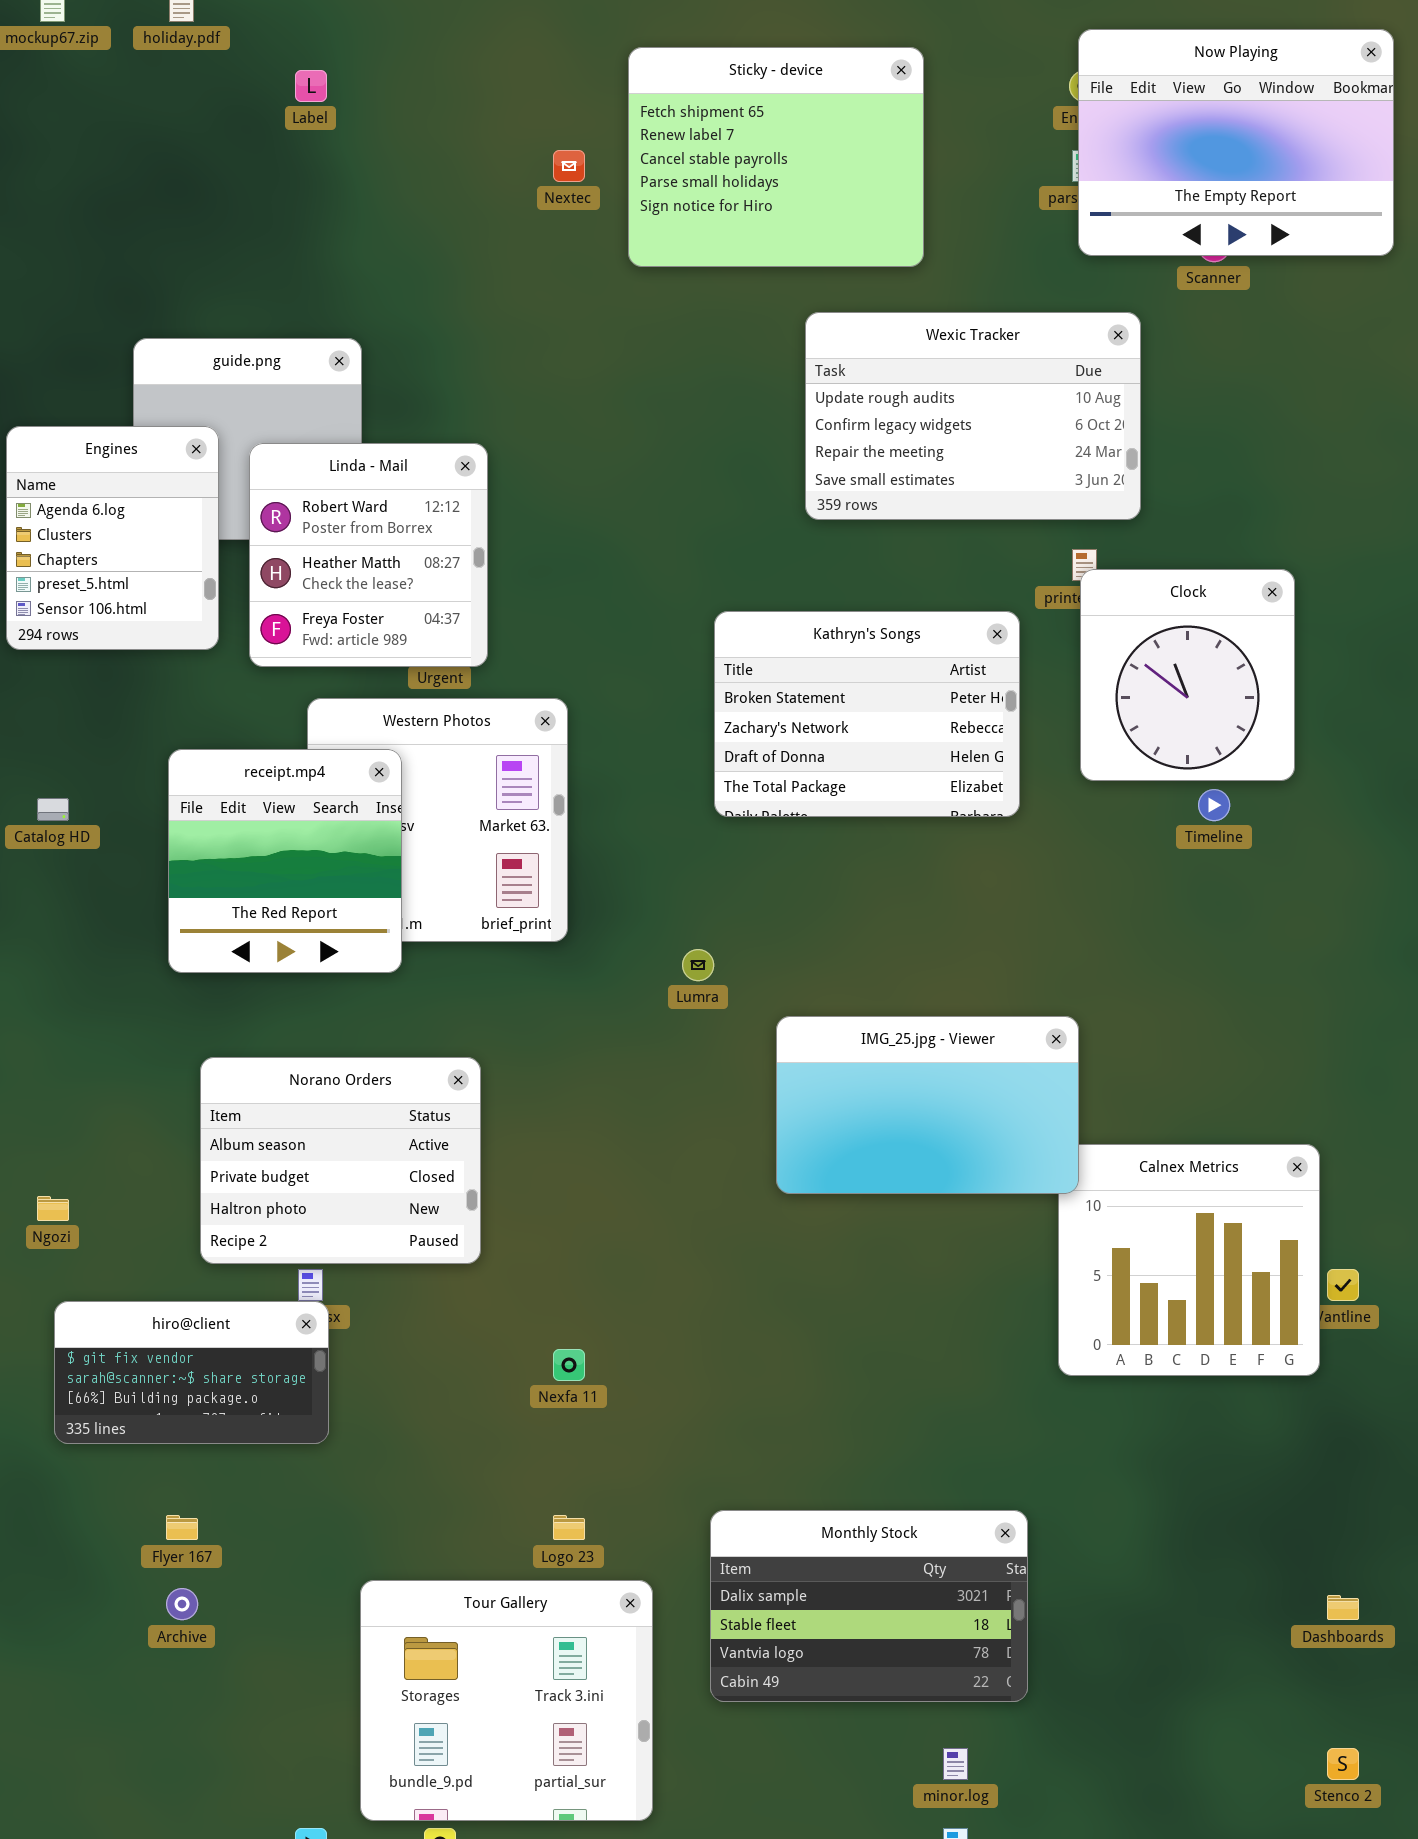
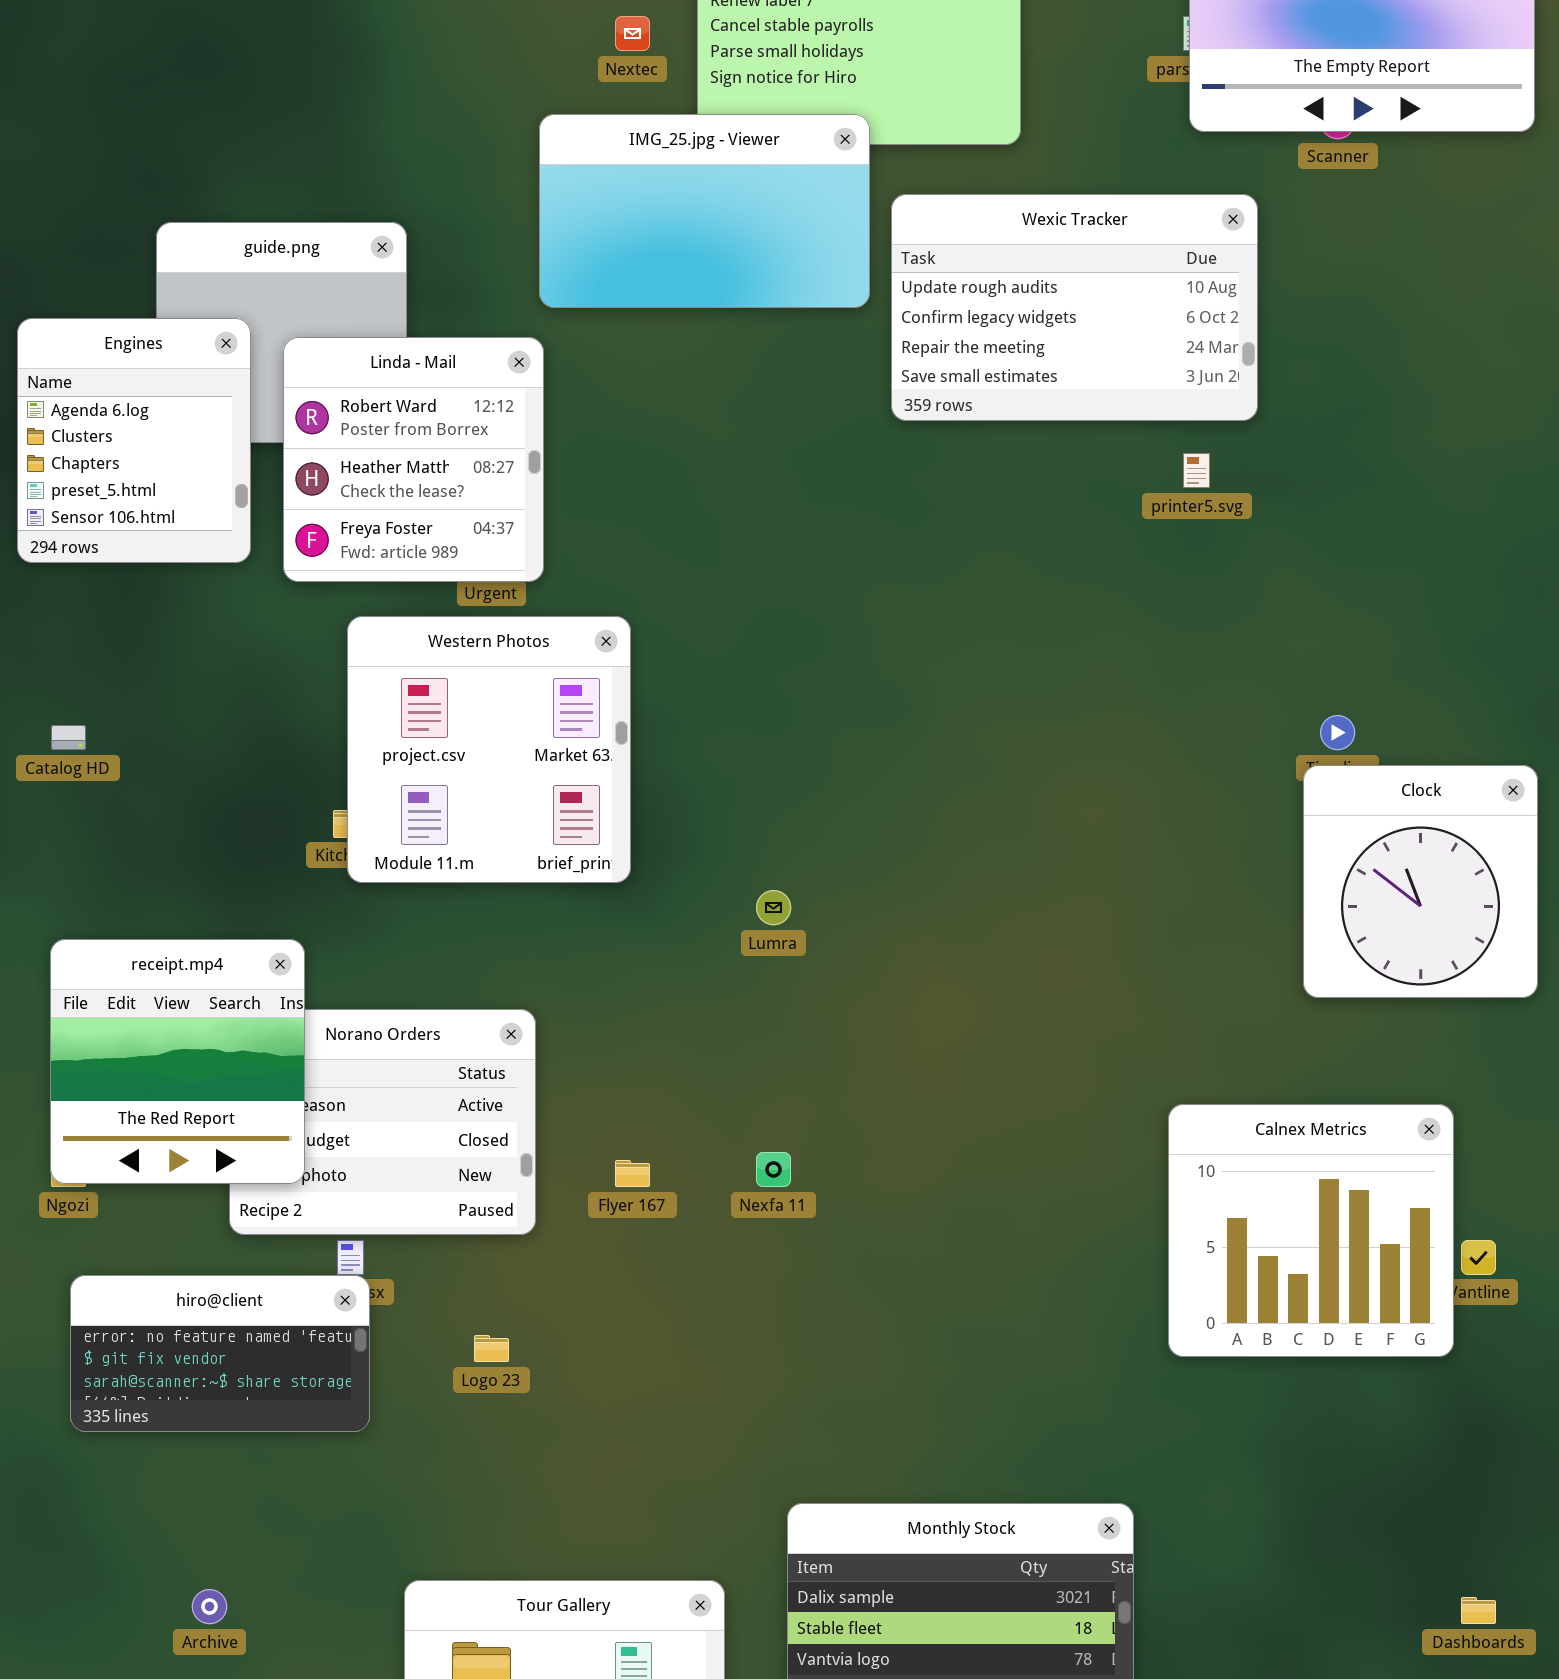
Clock: [1080,569,1295,781] -> [1303,765,1538,998], moved
Kathryn's Songs: [714,611,1020,817] -> none, closed
receipt.mp4: [168,749,402,973] -> [50,939,305,1184], moved
IMG_25.jpg - Viewer: [776,1016,1079,1194] -> [539,114,870,308], moved
hiro@client: [54,1301,329,1444] -> [70,1275,370,1432], scrolled up 1 row
Nexfa 11: [553,1349,585,1381] -> [756,1152,791,1187], moved
Flyer 167: [166,1515,198,1540] -> [615,1160,650,1187], moved
Logo 23: [553,1515,585,1540] -> [474,1335,509,1362], moved

